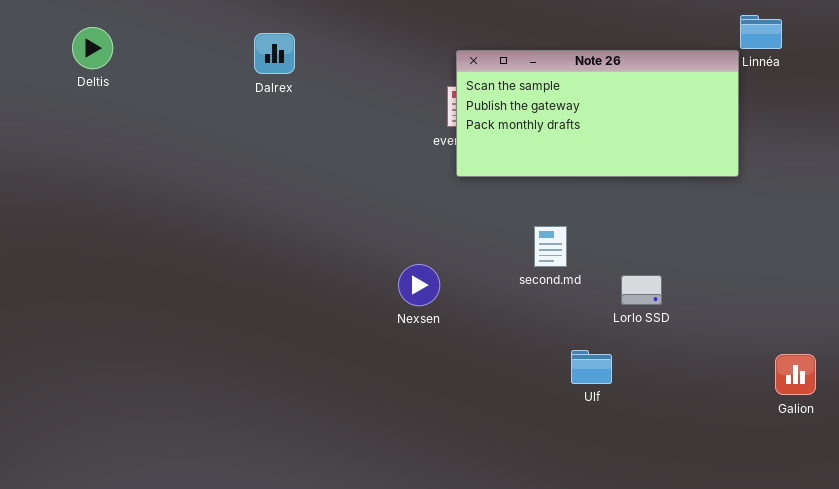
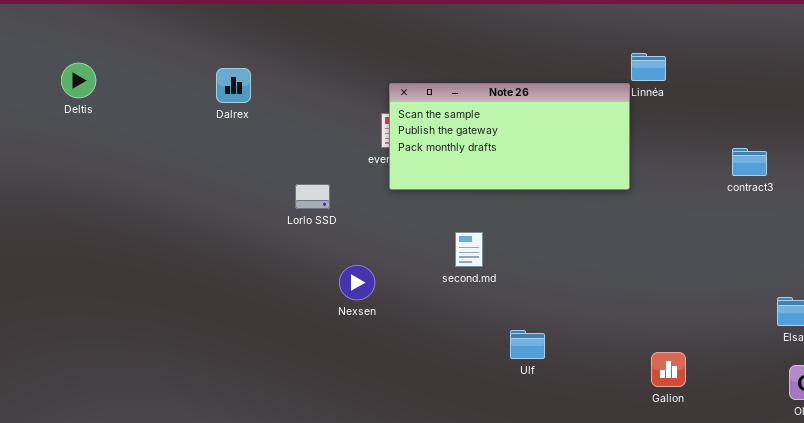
Lorlo SSD: [621,275,662,305] -> [295,184,330,209], moved
Ulf: [571,350,612,384] -> [510,330,545,359], moved
Galion: [775,354,816,395] -> [651,352,686,387], moved

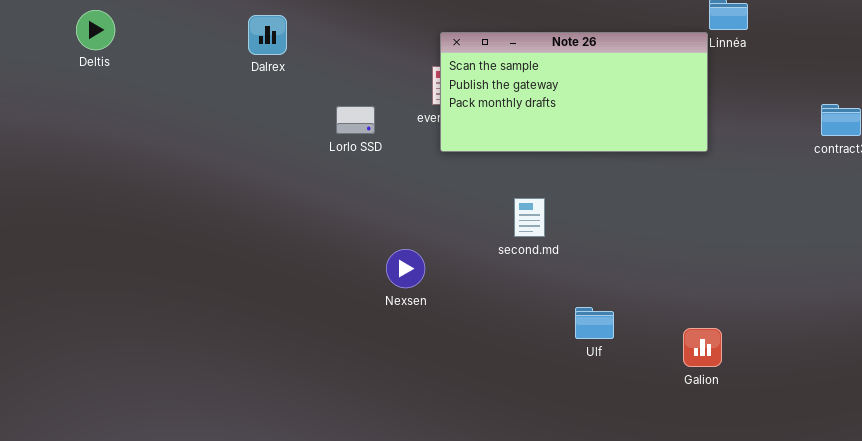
Lorlo SSD: [295,184,330,209] -> [336,106,375,134], moved
Nexsen: [339,265,375,300] -> [386,249,425,288], moved
Galion: [651,352,686,387] -> [683,328,722,367], moved

